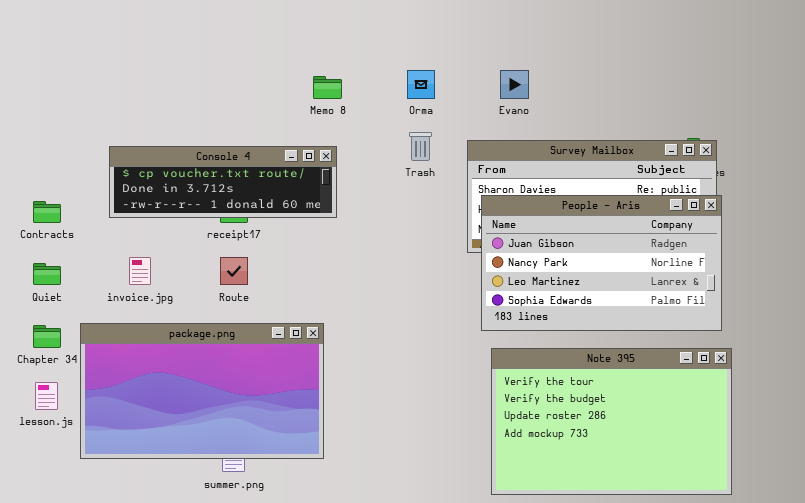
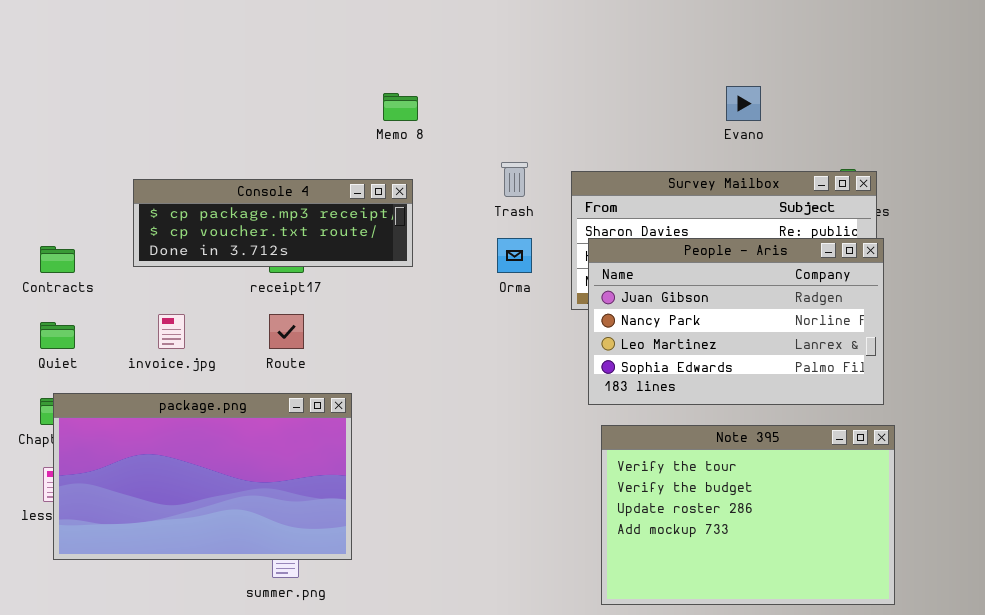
Orma: [407,70,435,99] -> [497,238,532,273], moved
Evano: [500,70,529,99] -> [726,86,761,121], moved
Console 4: [109,146,337,218] -> [133,179,413,267], scrolled up 1 row
package.png: [80,323,324,459] -> [53,393,352,560], moved

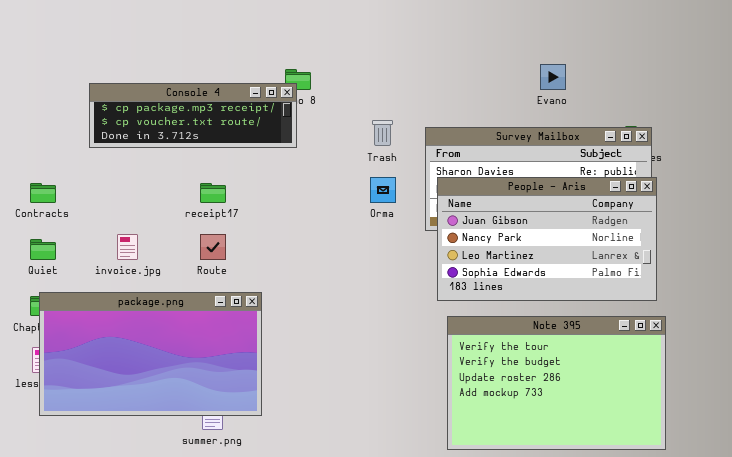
Console 4: [133,179,413,267] -> [89,83,297,148], moved

